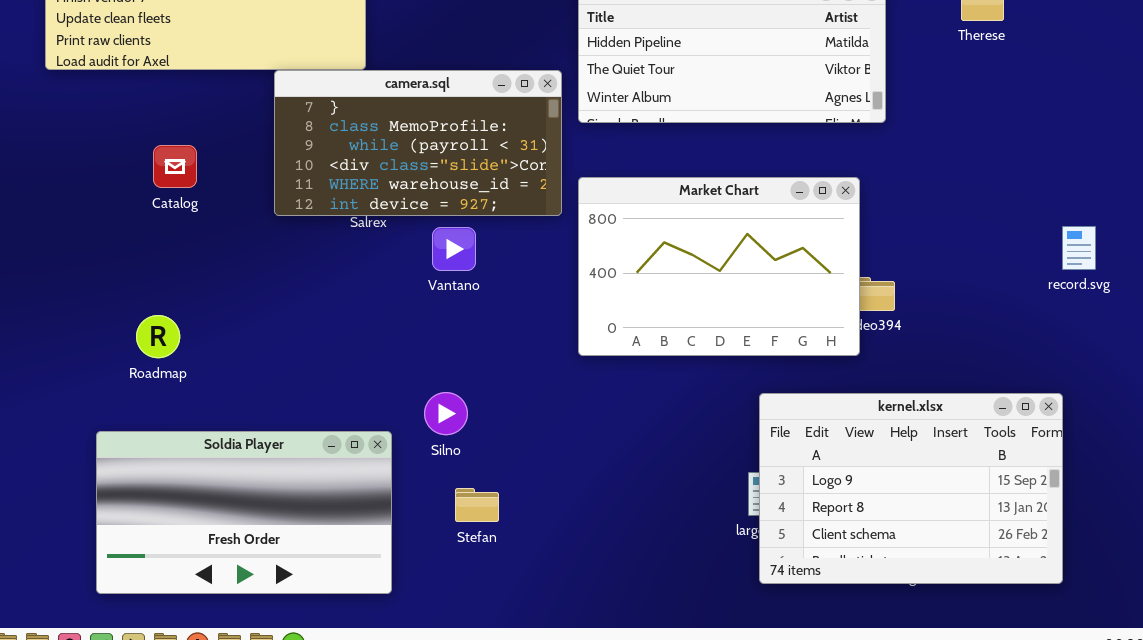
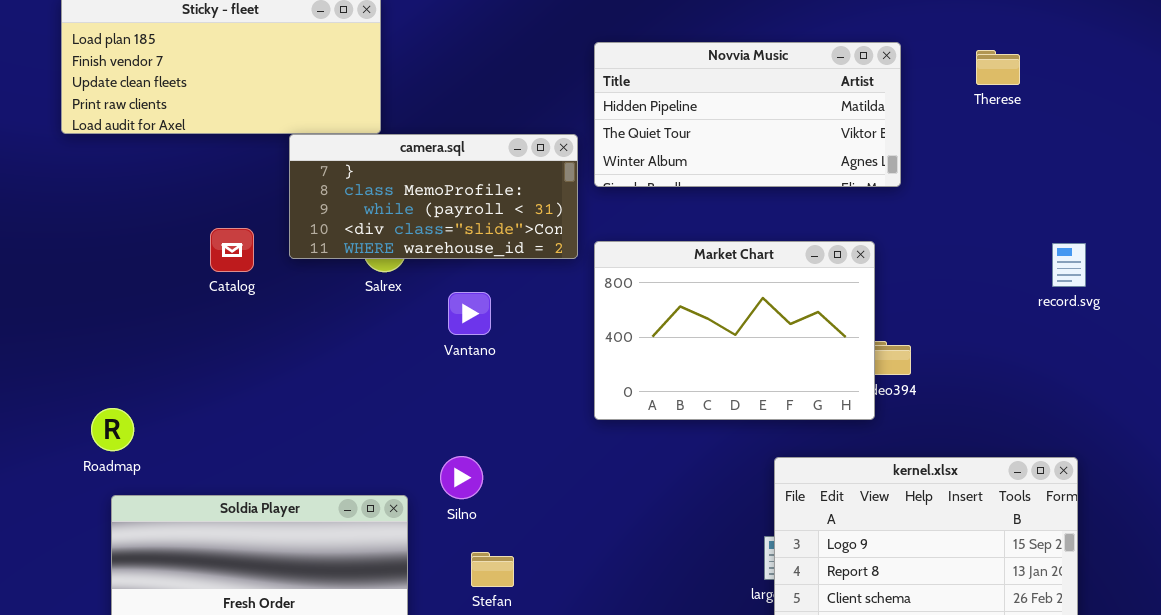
camera.sql: [274,70,562,216] -> [289,134,578,259], resized
Catalog: [153,145,197,188] -> [210,228,254,272], moved
record.svg: [1062,226,1096,270] -> [1052,243,1086,287], moved
Roadmap: [136,315,180,358] -> [91,408,134,451], moved

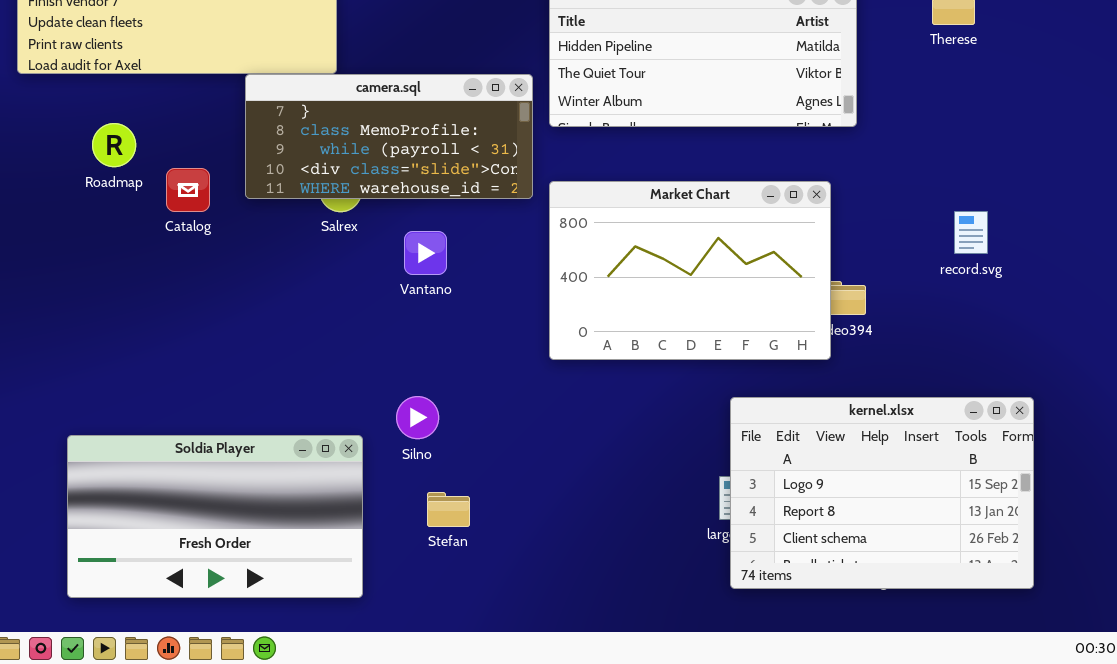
record.svg: [1052,243,1086,287] -> [954,211,988,254], moved
Roadmap: [91,408,134,451] -> [92,123,136,167], moved

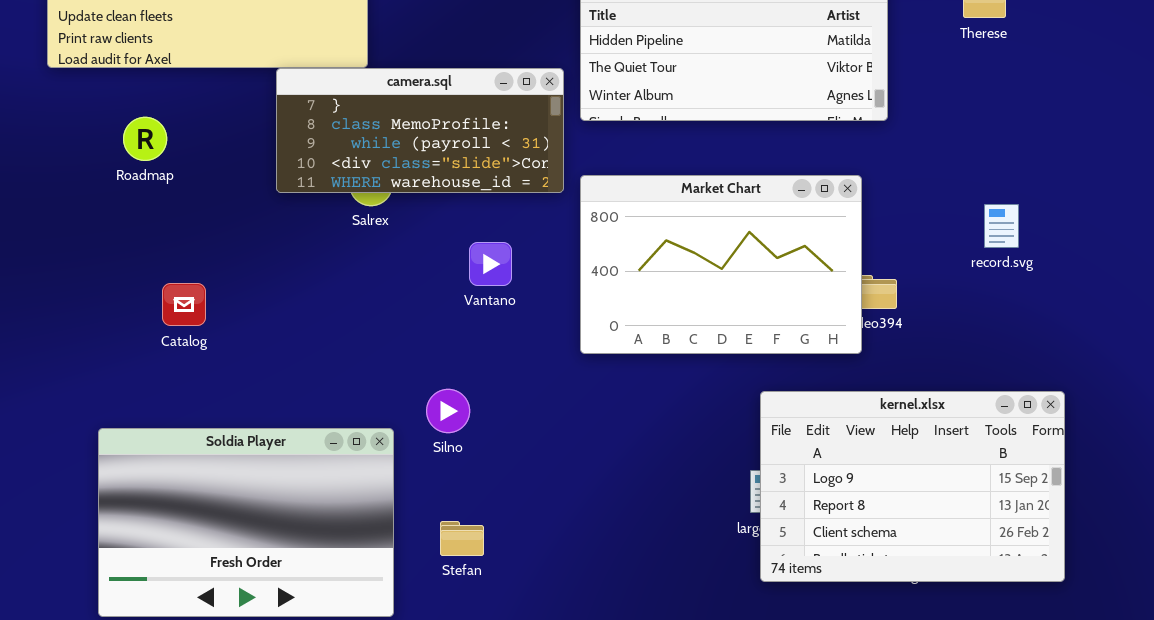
Catalog: [166,168,210,212] -> [162,283,206,326], moved
Vantano: [404,231,447,275] -> [469,242,512,286], moved
Soldia Player: [67,435,363,598] -> [98,428,394,617], resized
Stefan: [427,492,470,527] -> [440,521,484,556], moved

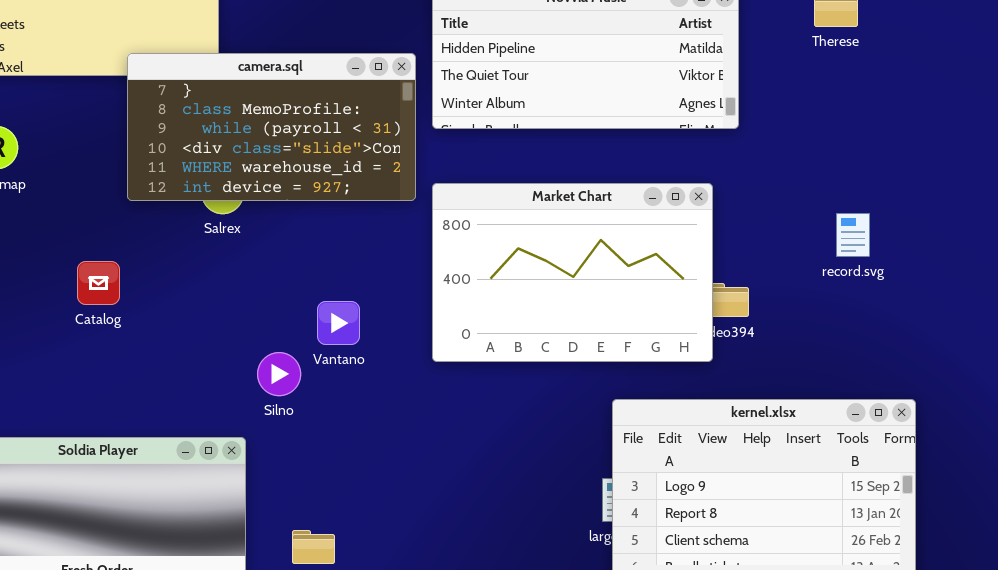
camera.sql: [276,68,564,193] -> [127,53,416,201], resized
Vantano: [469,242,512,286] -> [317,301,360,345], moved
Catalog: [162,283,206,326] -> [77,261,120,305], moved
Silno: [426,389,470,433] -> [257,352,301,396], moved

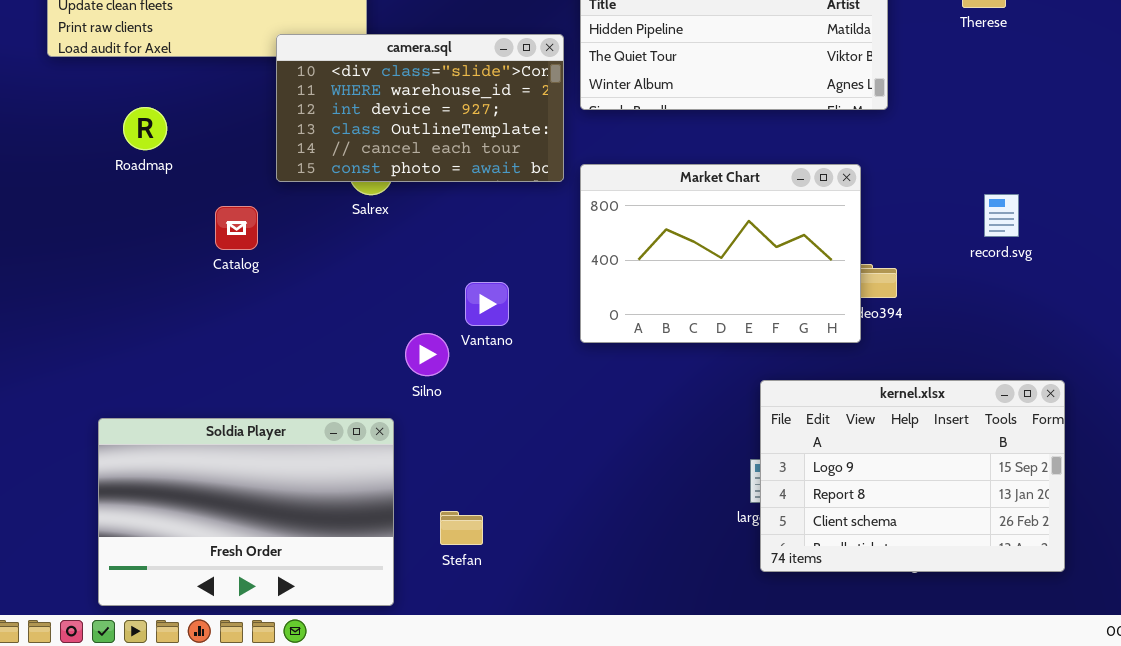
camera.sql: [127,53,416,201] -> [276,34,564,182], scrolled down 3 rows
Catalog: [77,261,120,305] -> [215,206,258,250], moved

